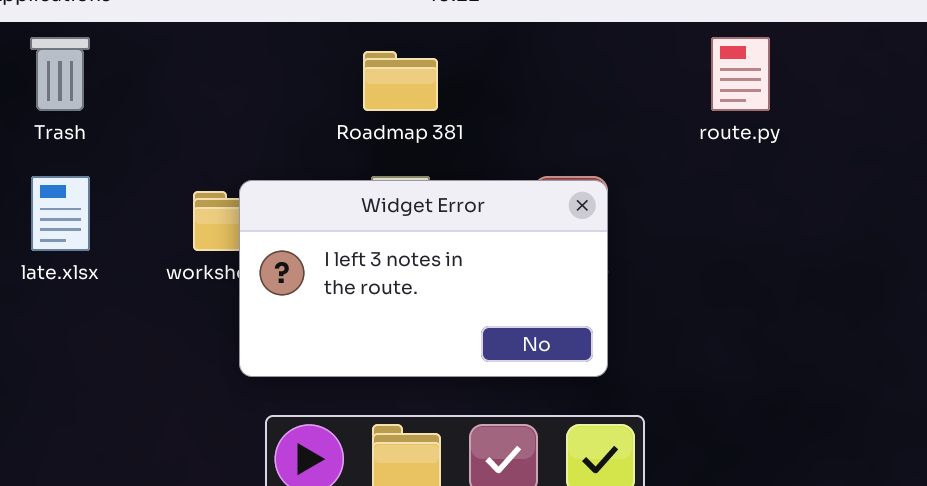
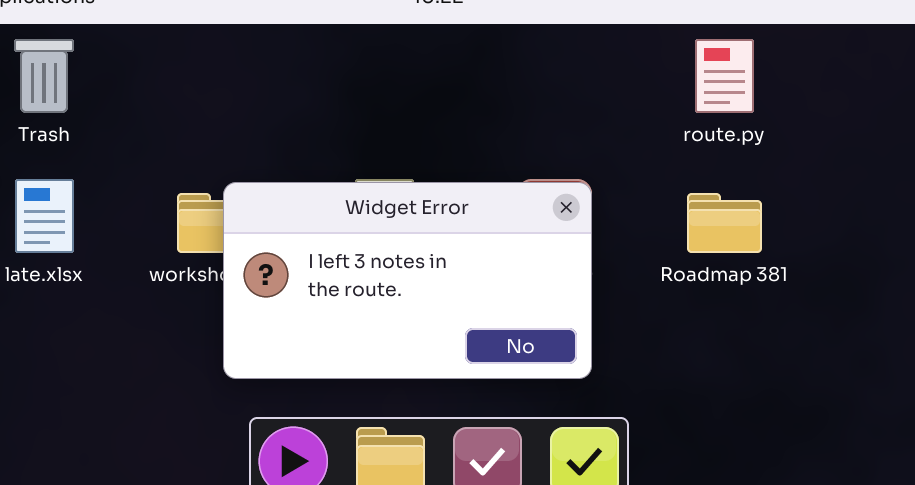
Roadmap 381: [363,51,438,111] -> [687,193,762,253], moved

